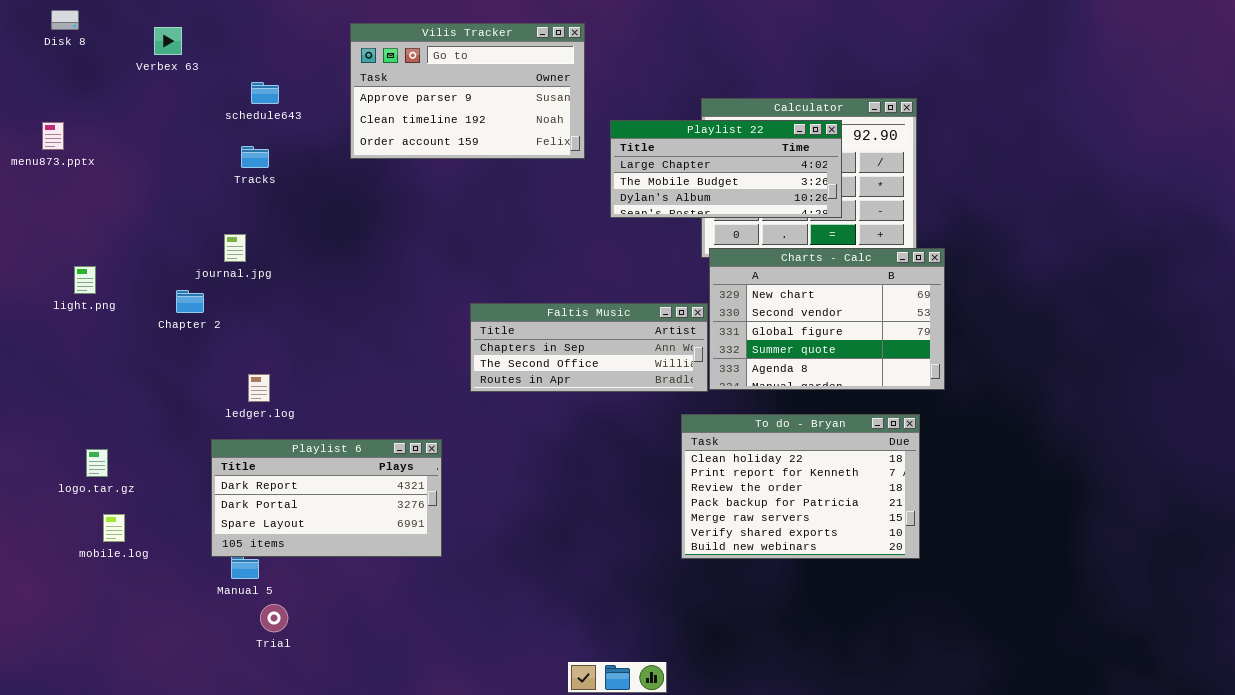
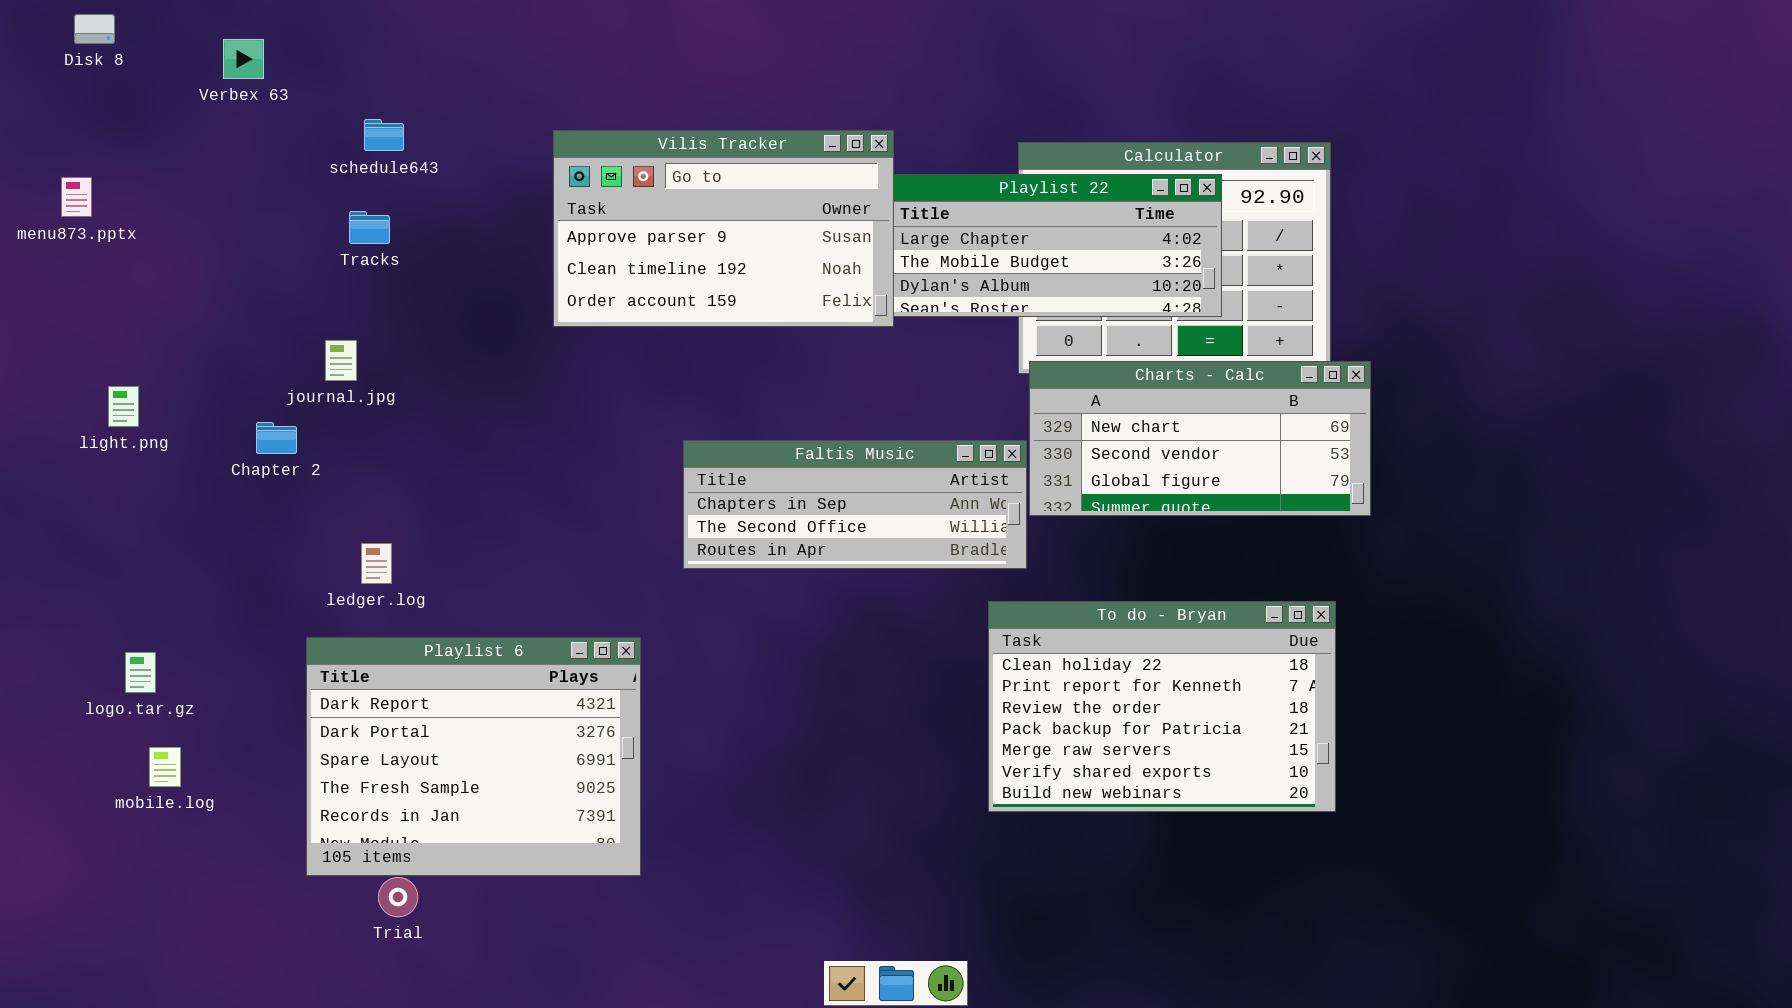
Vilis Tracker: [350,23,585,159] -> [553,130,894,327], moved
Charts - Calc: [709,248,945,390] -> [1029,361,1371,516], resized
Playlist 6: [211,439,442,557] -> [306,637,641,876], resized

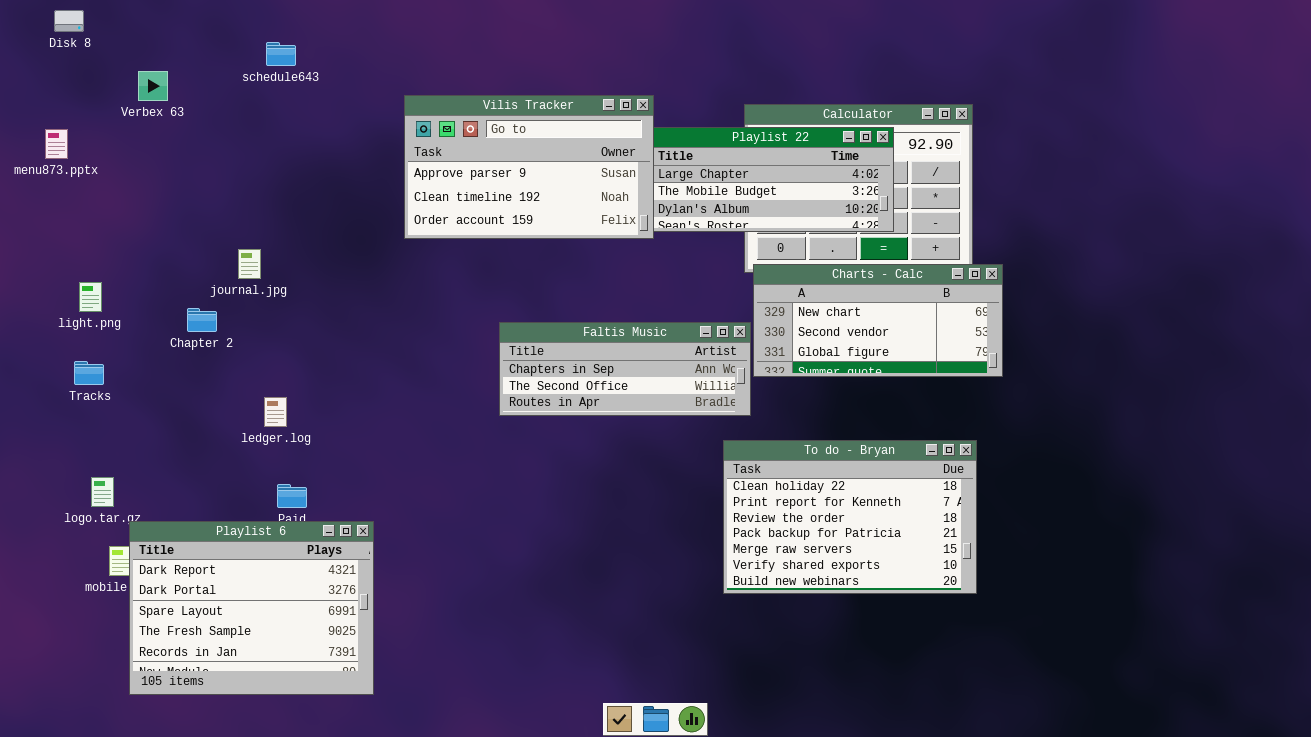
Verbex 63: [223,39,264,79] -> [138,71,168,101], moved
schedule643: [364,119,404,151] -> [266,42,296,66], moved
Tracks: [349,211,390,244] -> [74,361,104,385], moved
Playlist 6: [306,637,641,876] -> [129,521,374,695], moved

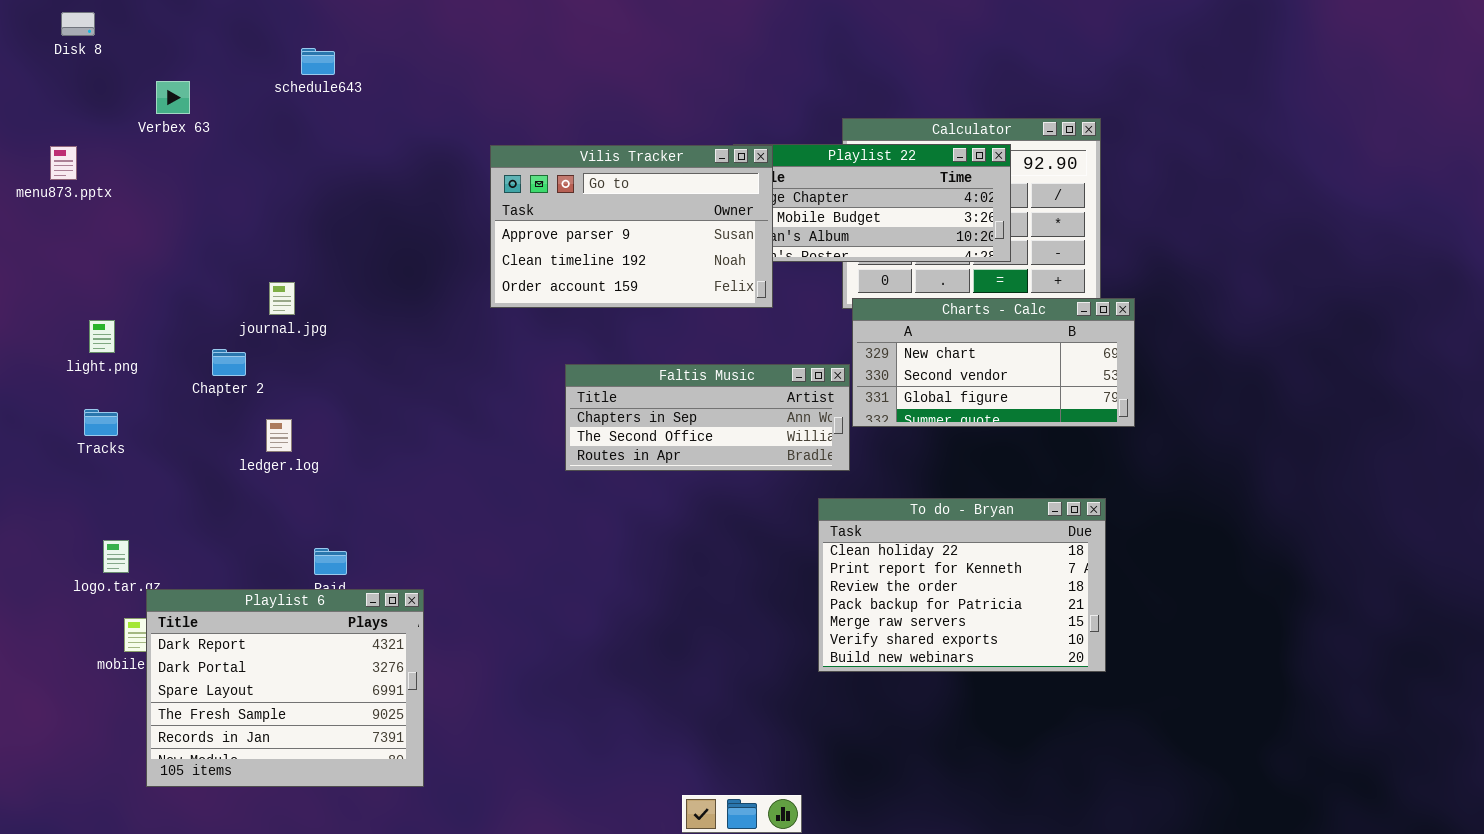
Vilis Tracker: [404,95,654,239] -> [490,145,773,308], moved
ledger.log: [264,397,287,427] -> [266,419,292,452], moved

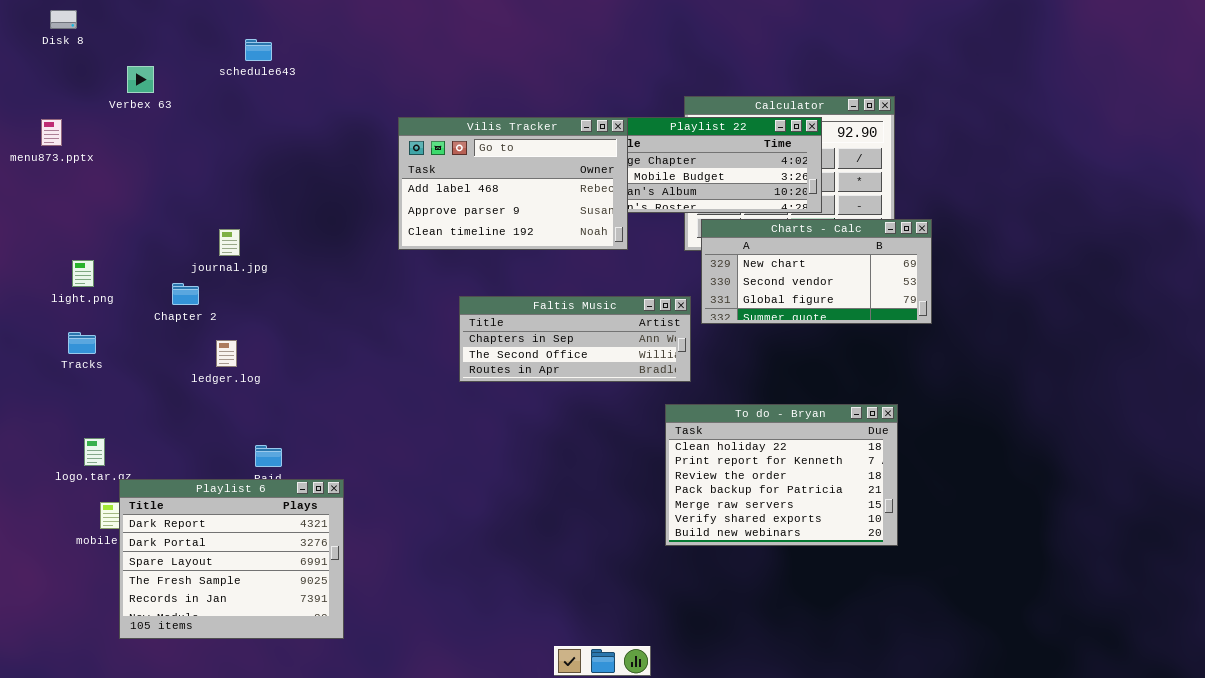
Vilis Tracker: [490,145,773,308] -> [398,117,628,250], scrolled up 1 row
Charts - Calc: [852,298,1135,427] -> [701,219,932,324], moved

